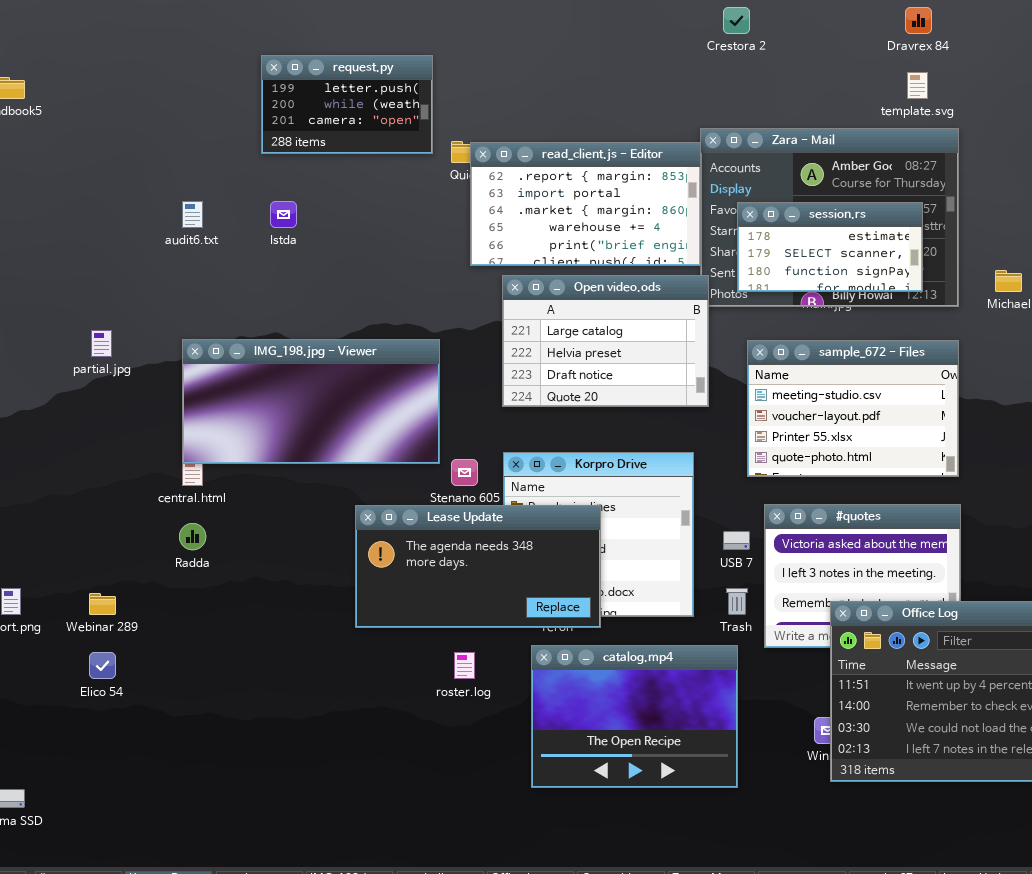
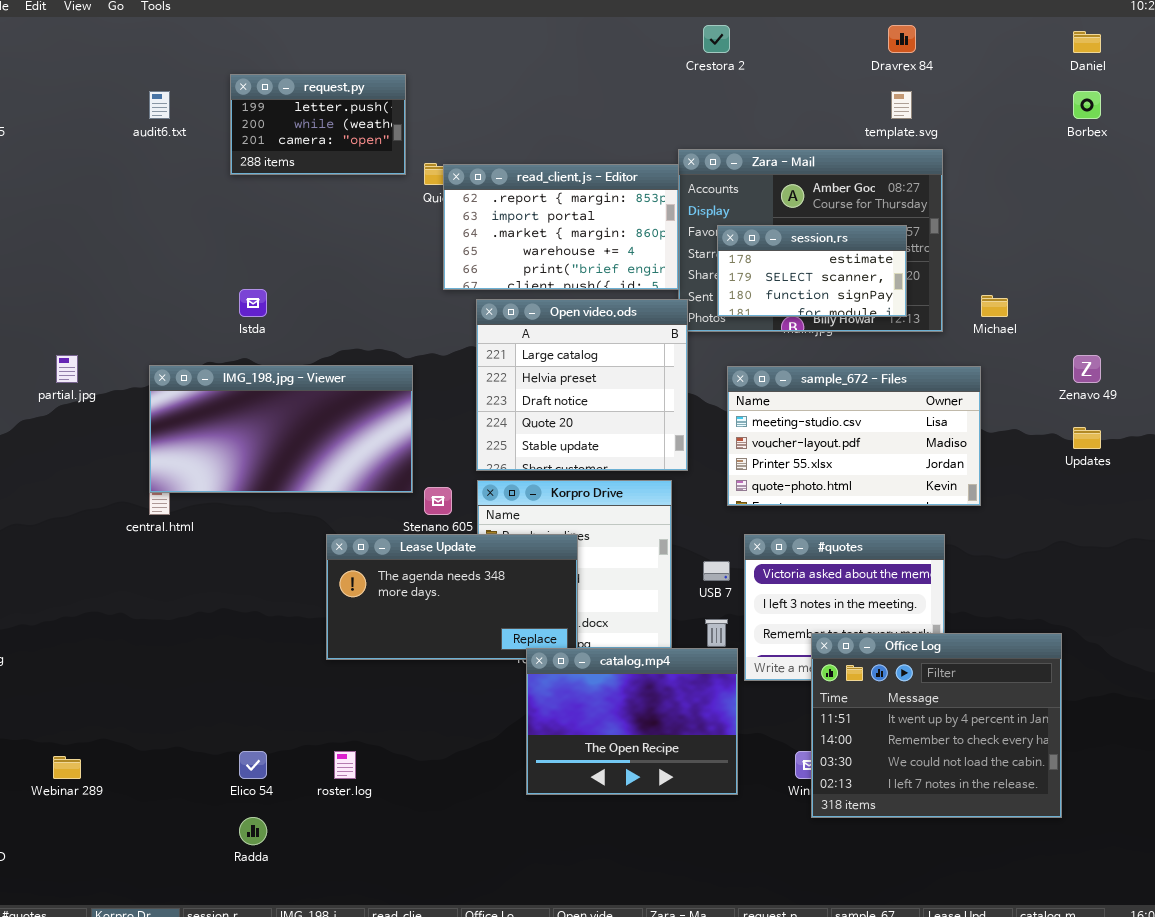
audit6.txt: [182,201,203,228] -> [149,91,170,119], moved
Istda: [270,201,297,228] -> [239,289,267,317], moved
Open video.ods: [502,275,709,407] -> [476,299,688,471], resized
sample_672 - Files: [747,340,959,477] -> [727,366,981,506], resized
Radda: [179,523,206,550] -> [239,817,267,845], moved
Webinar 289: [89,593,116,615] -> [53,756,81,779], moved
catalog.mp4: [531,645,738,788] -> [526,648,738,795], moved
Elico 54: [89,652,116,679] -> [239,751,267,779], moved
roster.log: [454,652,475,679] -> [334,751,356,779], moved

